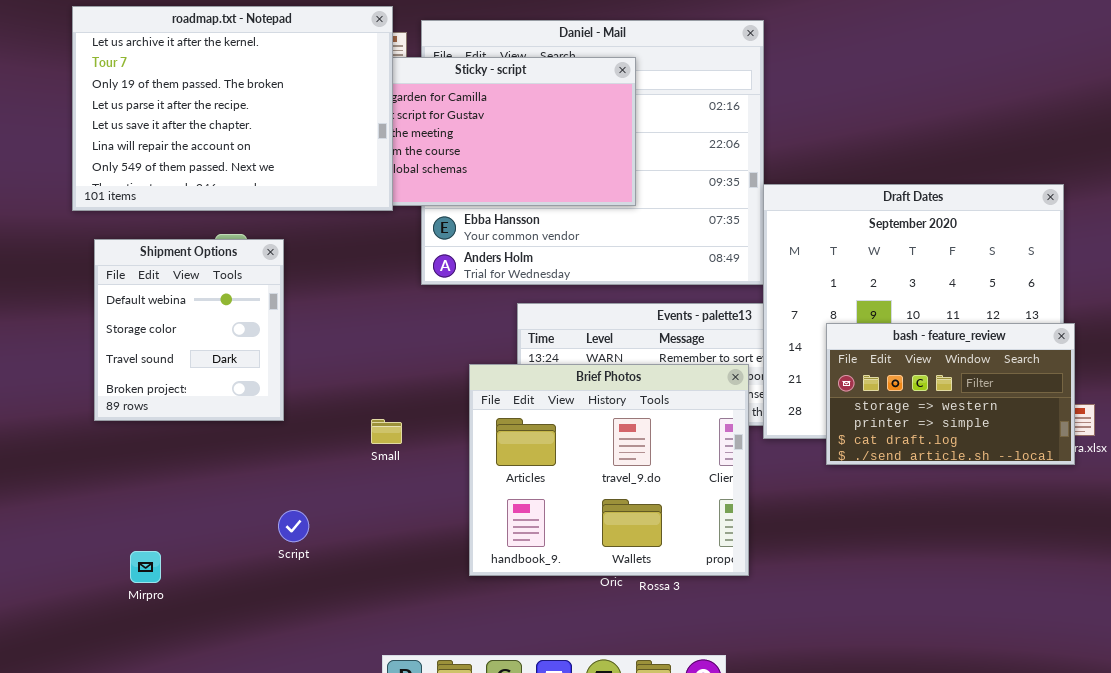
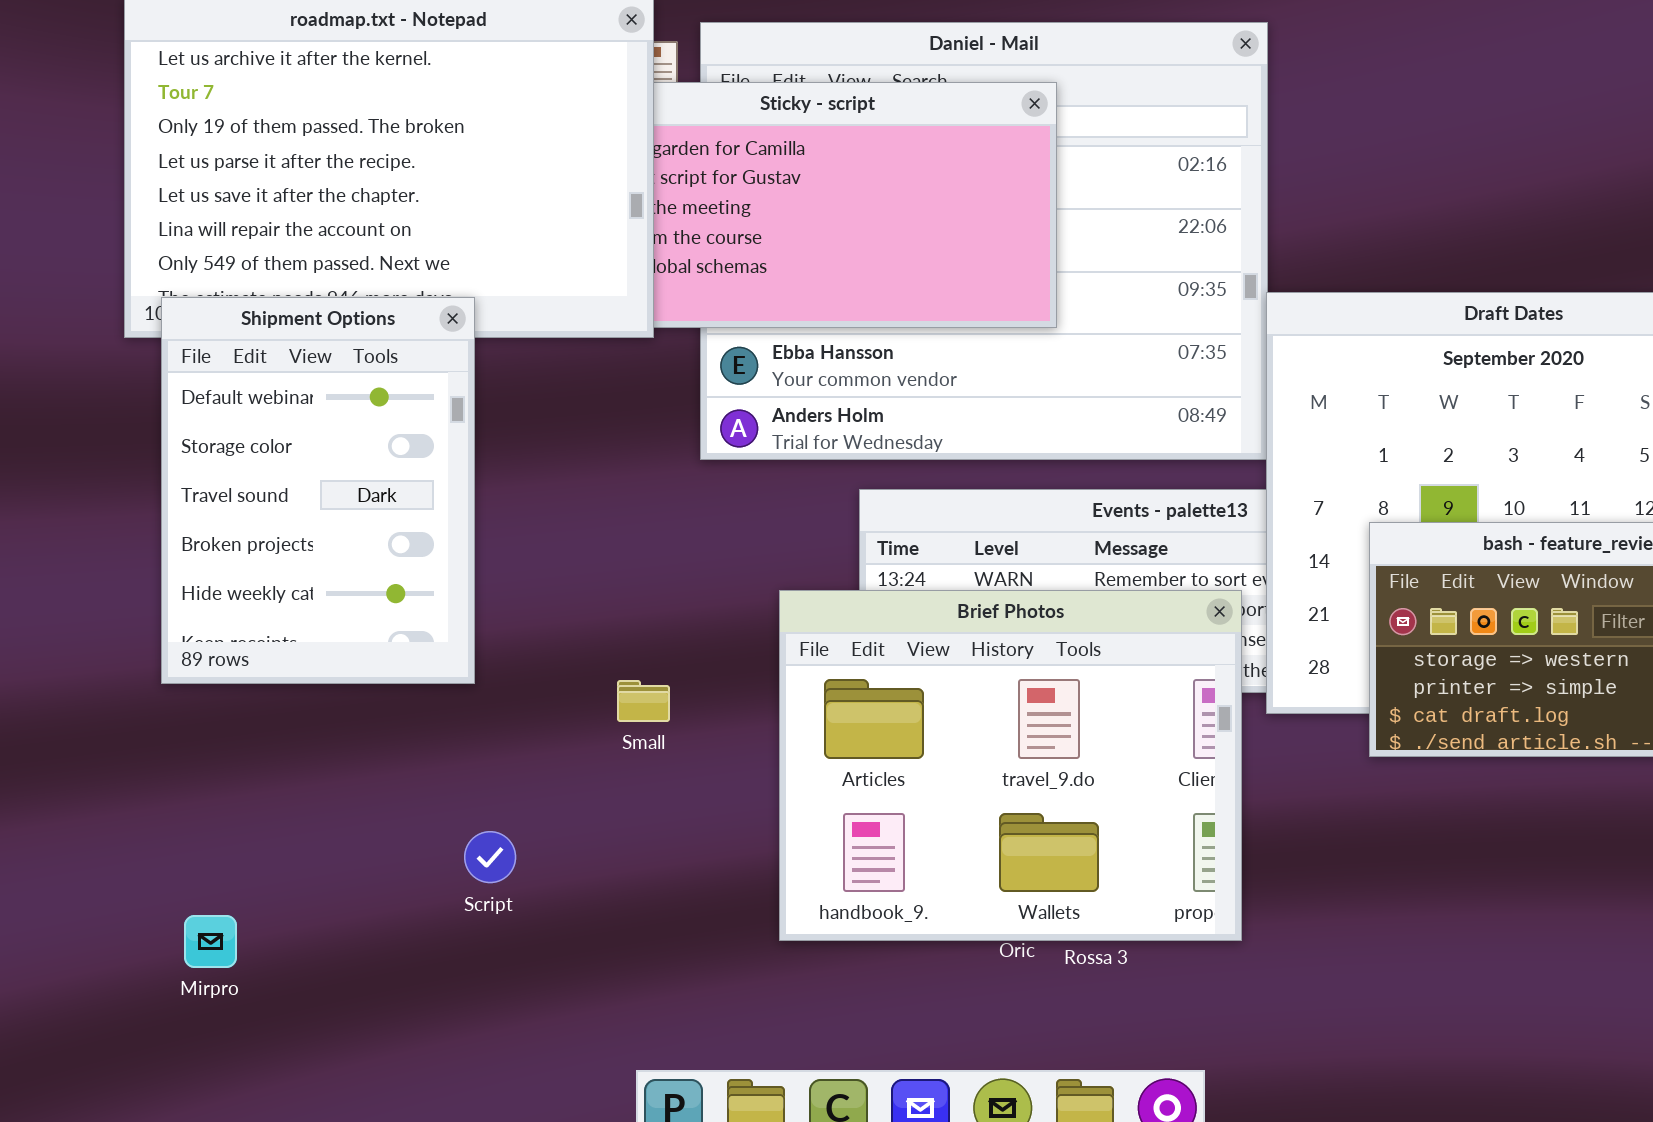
Shipment Options: [94,239,284,421] -> [161,297,475,684], resized
Mirpro: [130,551,161,583] -> [184,915,237,968], moved

